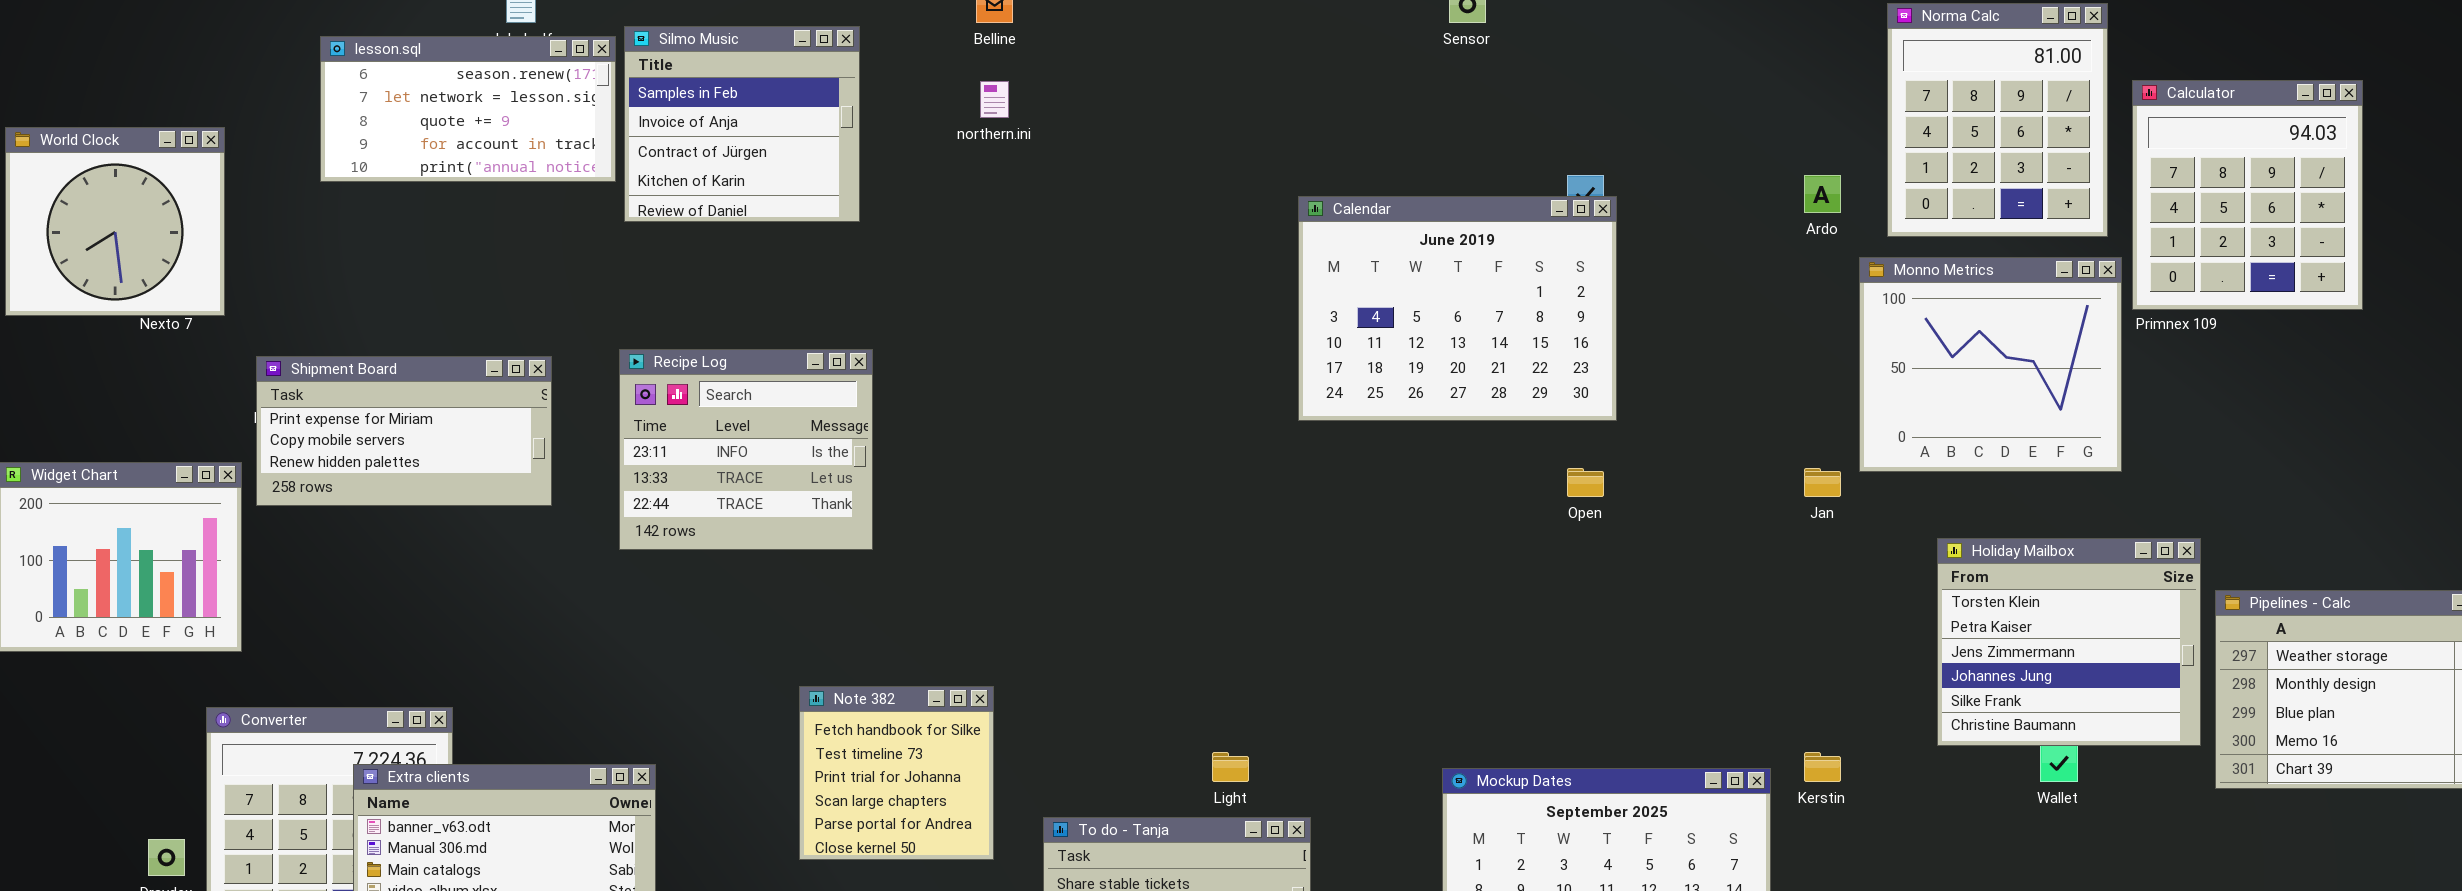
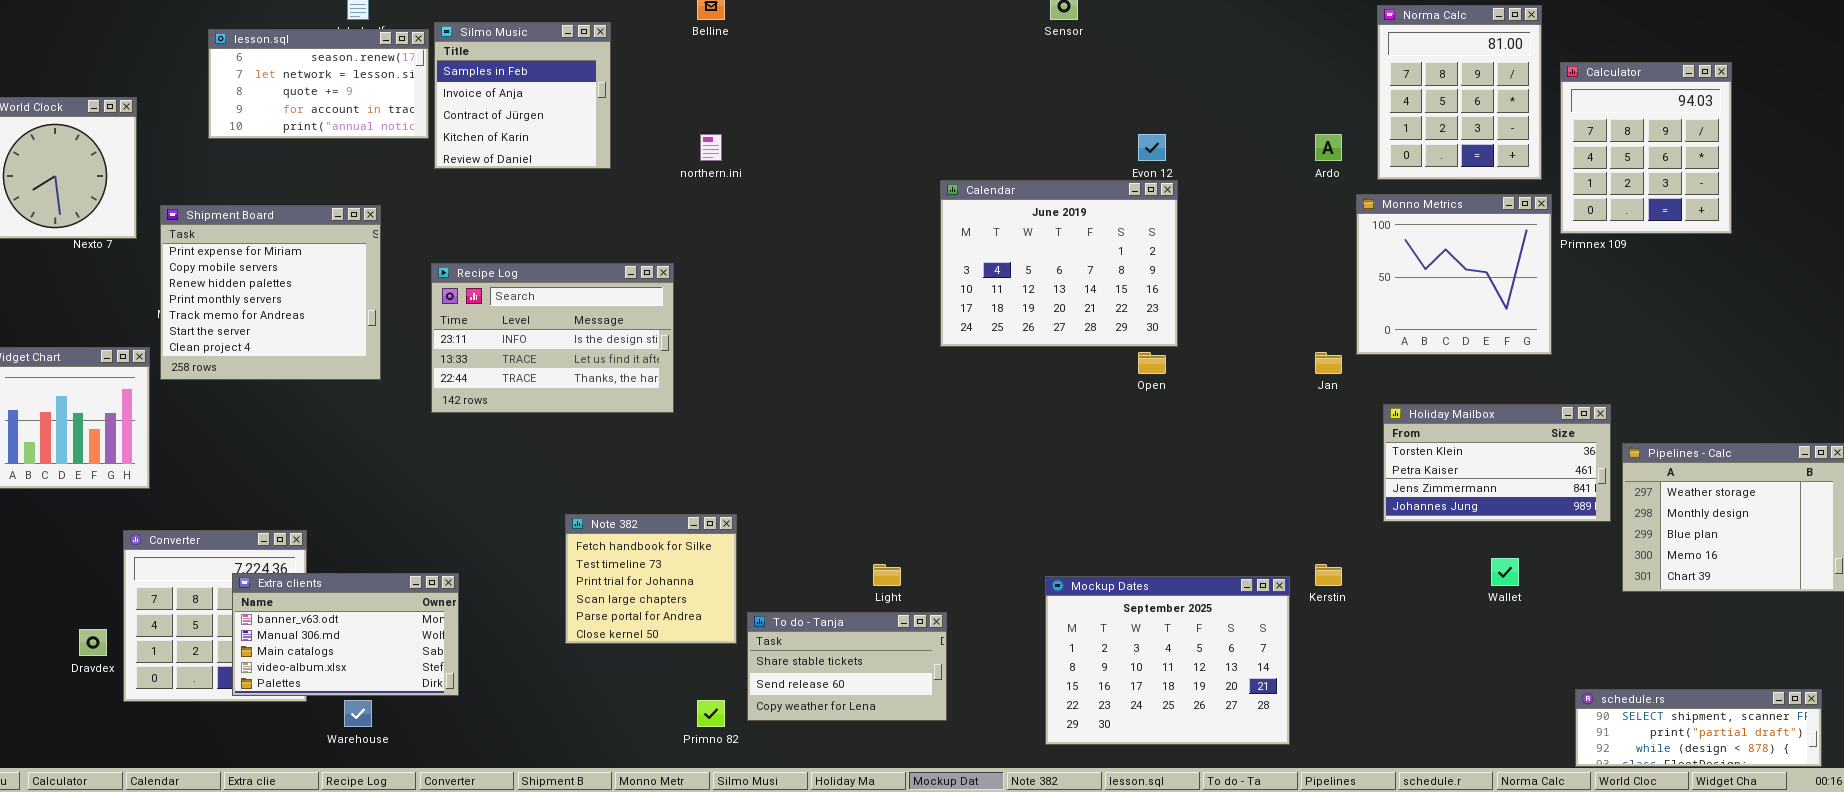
northern.ini: [980,81,1009,118] -> [700,134,722,161], moved
Calendar: [1298,196,1617,421] -> [940,180,1178,347], moved
Recipe Log: [619,349,873,550] -> [431,263,674,413], resized
Shipment Board: [256,356,552,506] -> [160,205,381,380], resized
Holiday Mailbox: [1937,538,2201,746] -> [1383,404,1611,522], resized
Note 382: [799,686,994,860] -> [565,514,737,644], resized

